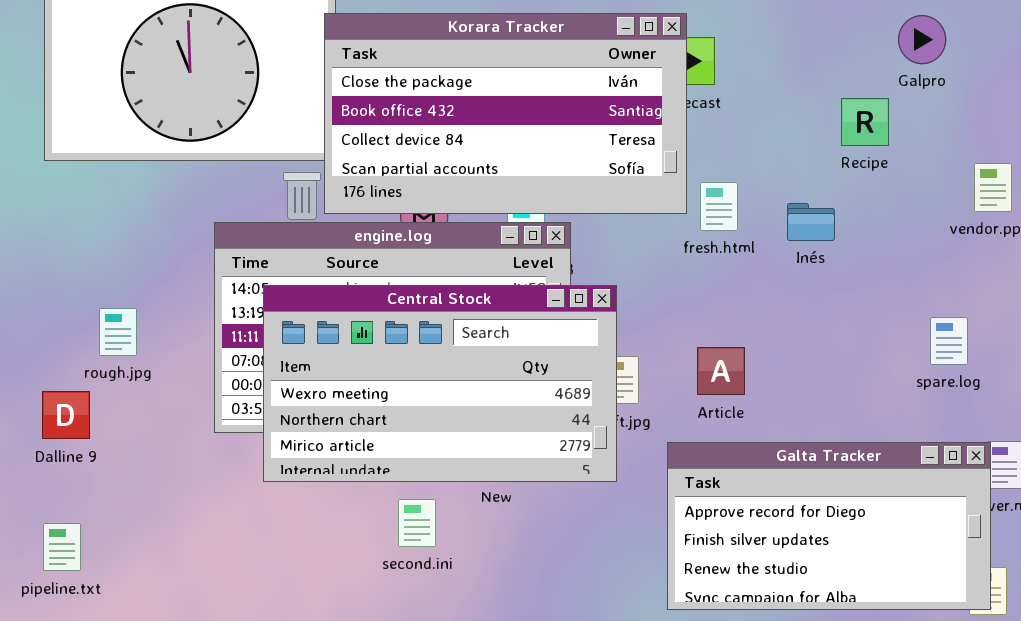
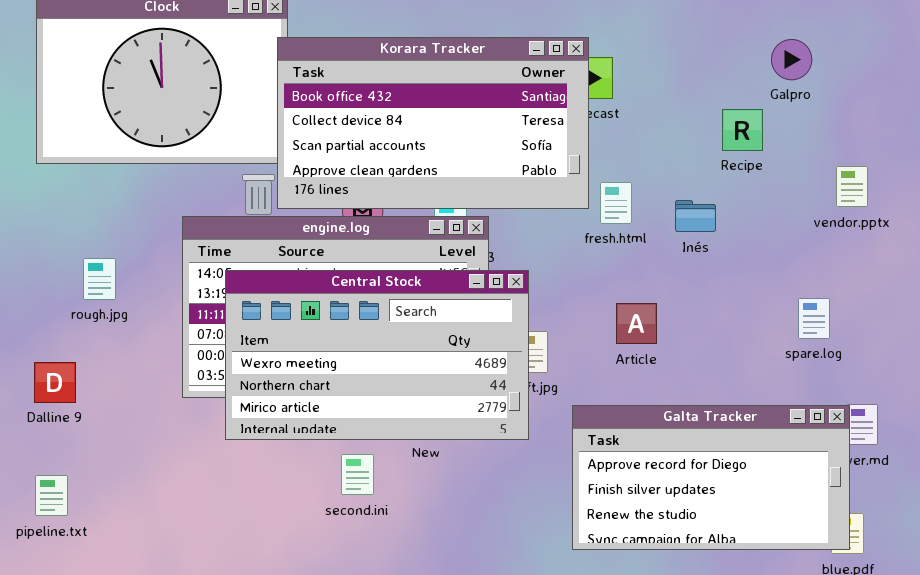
Korara Tracker: [324,13,687,214] -> [277,37,589,209], scrolled down 1 row
rough.jpg: [99,308,137,356] -> [83,258,116,300], moved
Article: [697,347,745,395] -> [616,303,657,344], moved

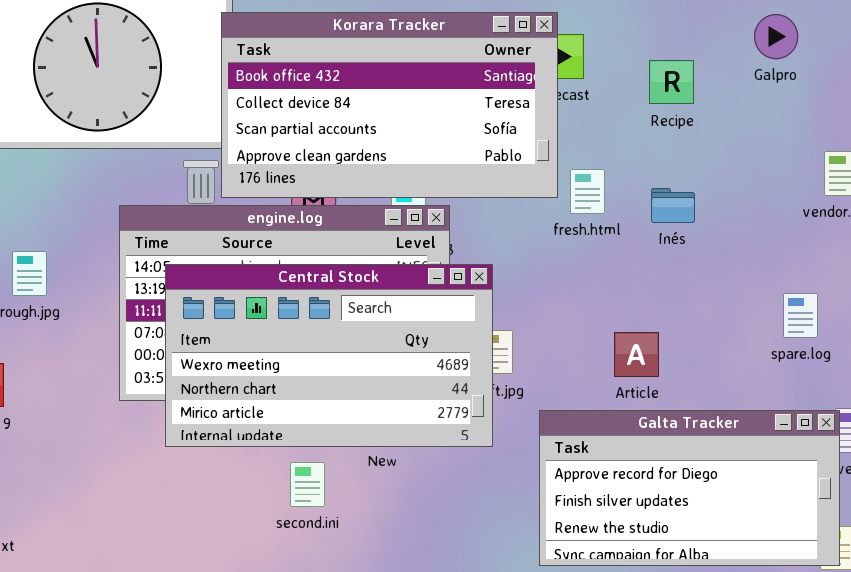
Recipe: [722,109,763,151] -> [649,60,694,104], moved
Article: [616,303,657,344] -> [614,332,659,377], moved

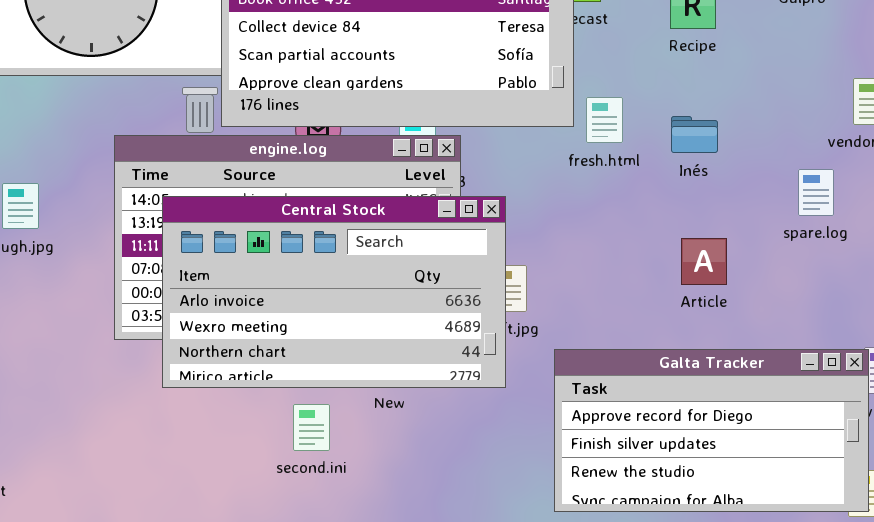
Central Stock: [165,264,493,447] -> [162,196,506,388], scrolled up 1 row
spare.log: [783,293,818,338] -> [798,169,834,216], moved
Article: [614,332,659,377] -> [681,238,727,285], moved

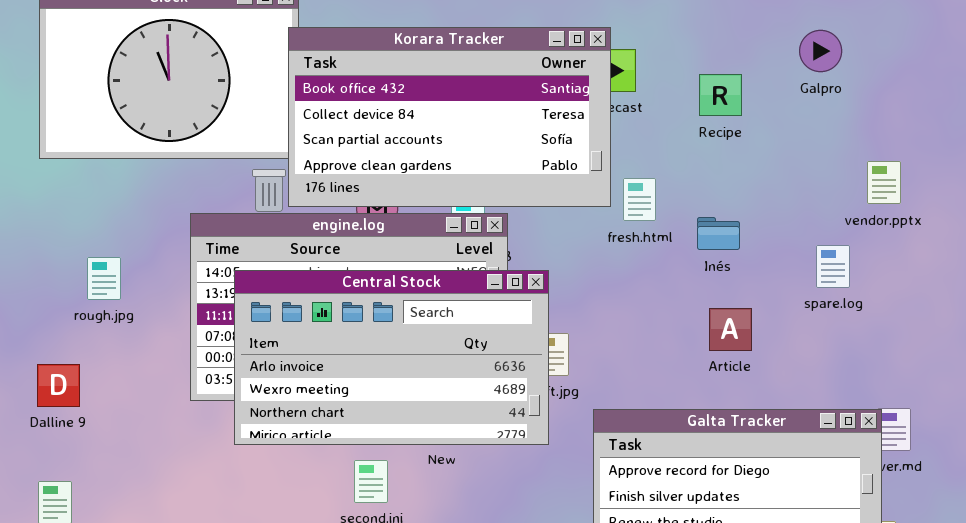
Inés: [671,116,718,153] -> [697,217,740,250], moved

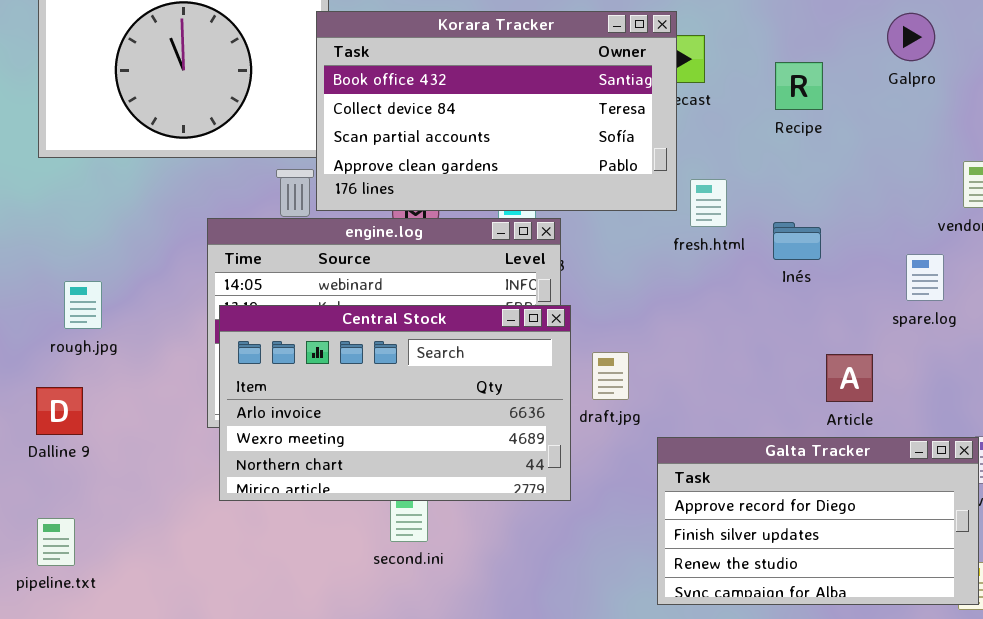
rough.jpg: [87,257,121,300] -> [64,281,102,329], moved
Central Stock: [234,270,549,445] -> [219,305,571,501], moved
Article: [709,308,752,351] -> [826,354,873,402], moved

